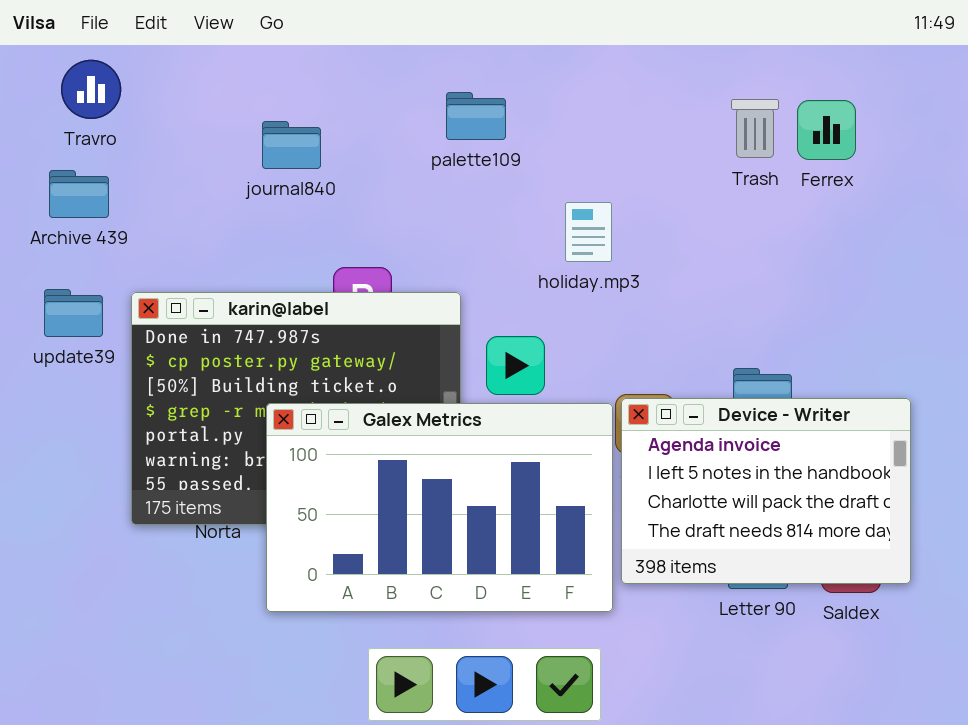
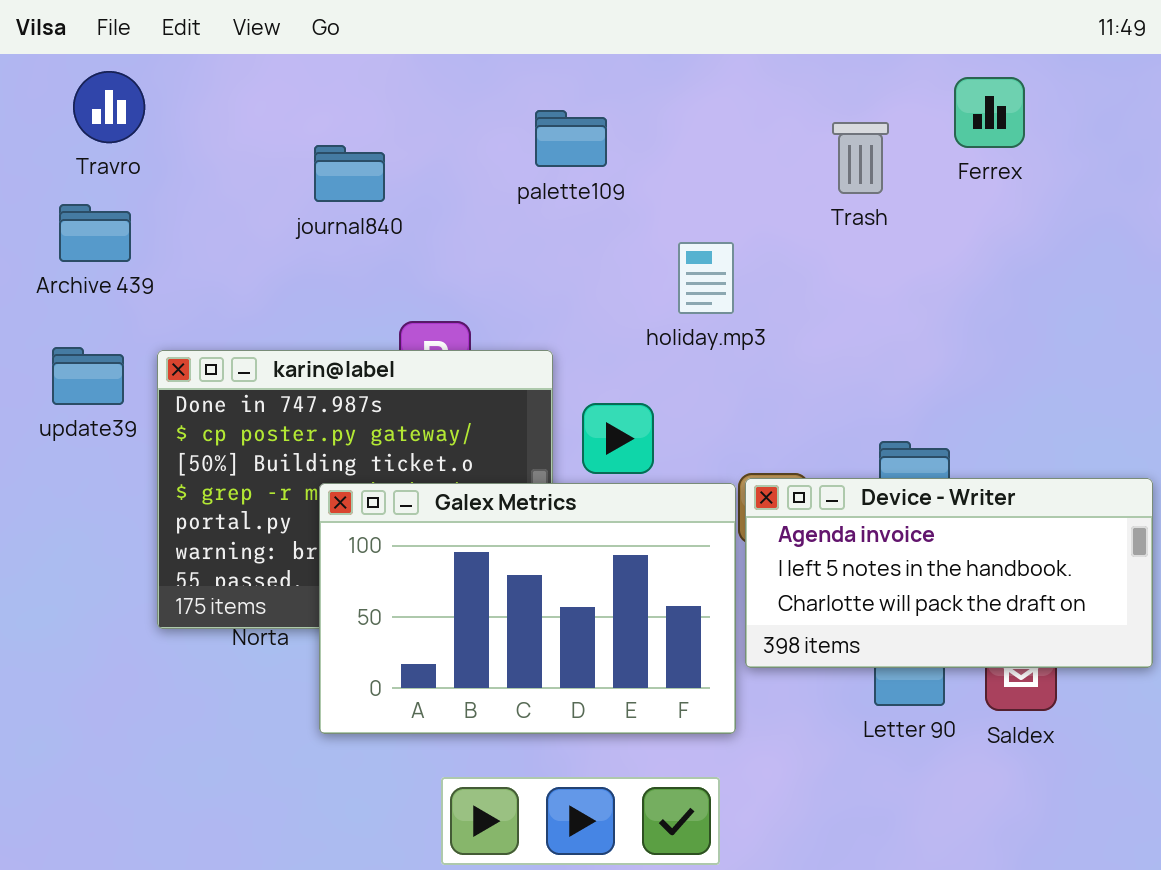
Trash: [731,99,779,158] -> [832,122,889,194], moved
Ferrex: [797,100,856,160] -> [954,77,1025,148], moved
Device - Writer: [621,398,911,584] -> [745,478,1153,668], resized

